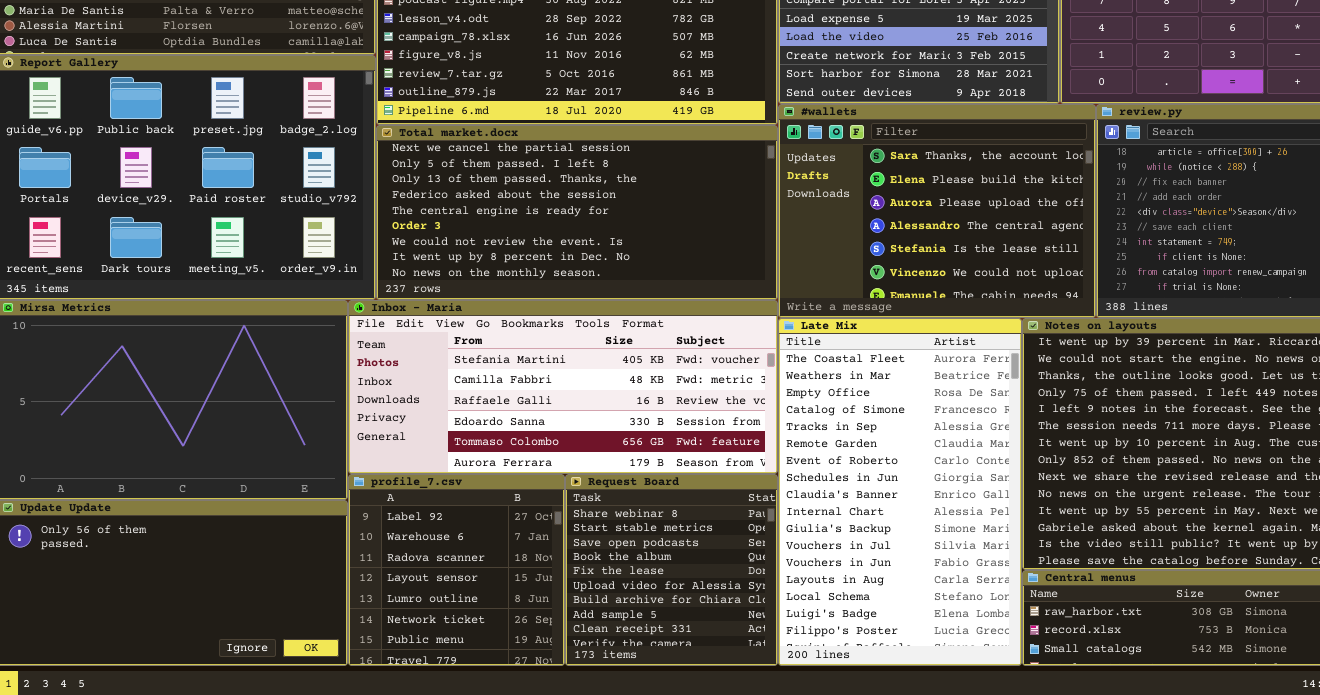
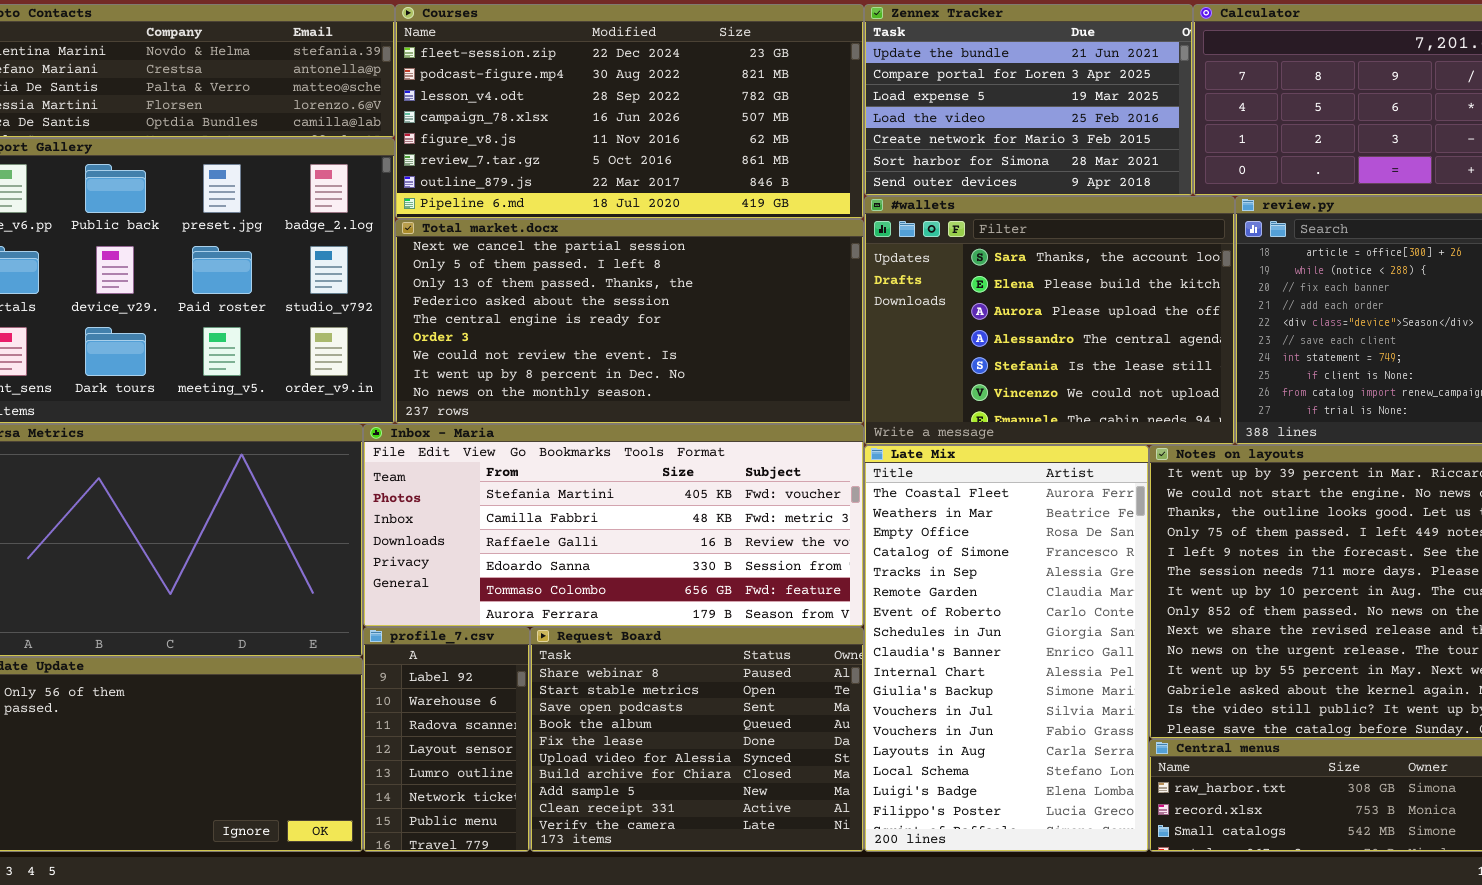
profile_7.csv: [348,474,565,666] -> [363,627,530,852], resized
Request Board: [565,474,778,666] -> [530,627,864,852], resized

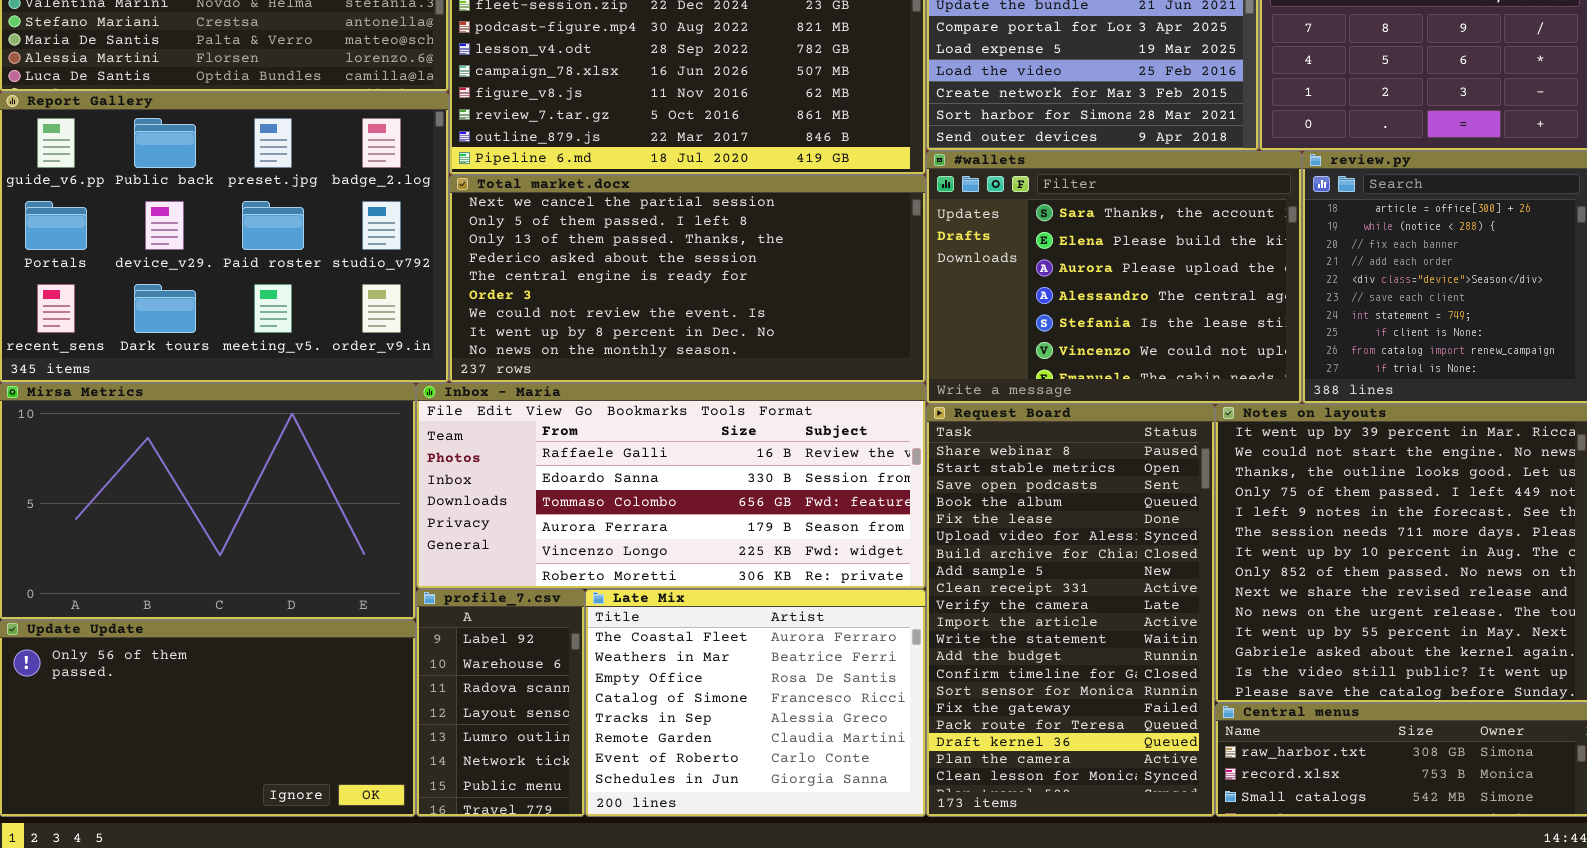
Inbox - Maria: [363,424,864,627] -> [416,383,926,589], scrolled down 2 rows
Late Mix: [864,445,1149,852] -> [585,589,926,817], moved, resized
Request Board: [530,627,864,852] -> [926,404,1215,817], moved, resized

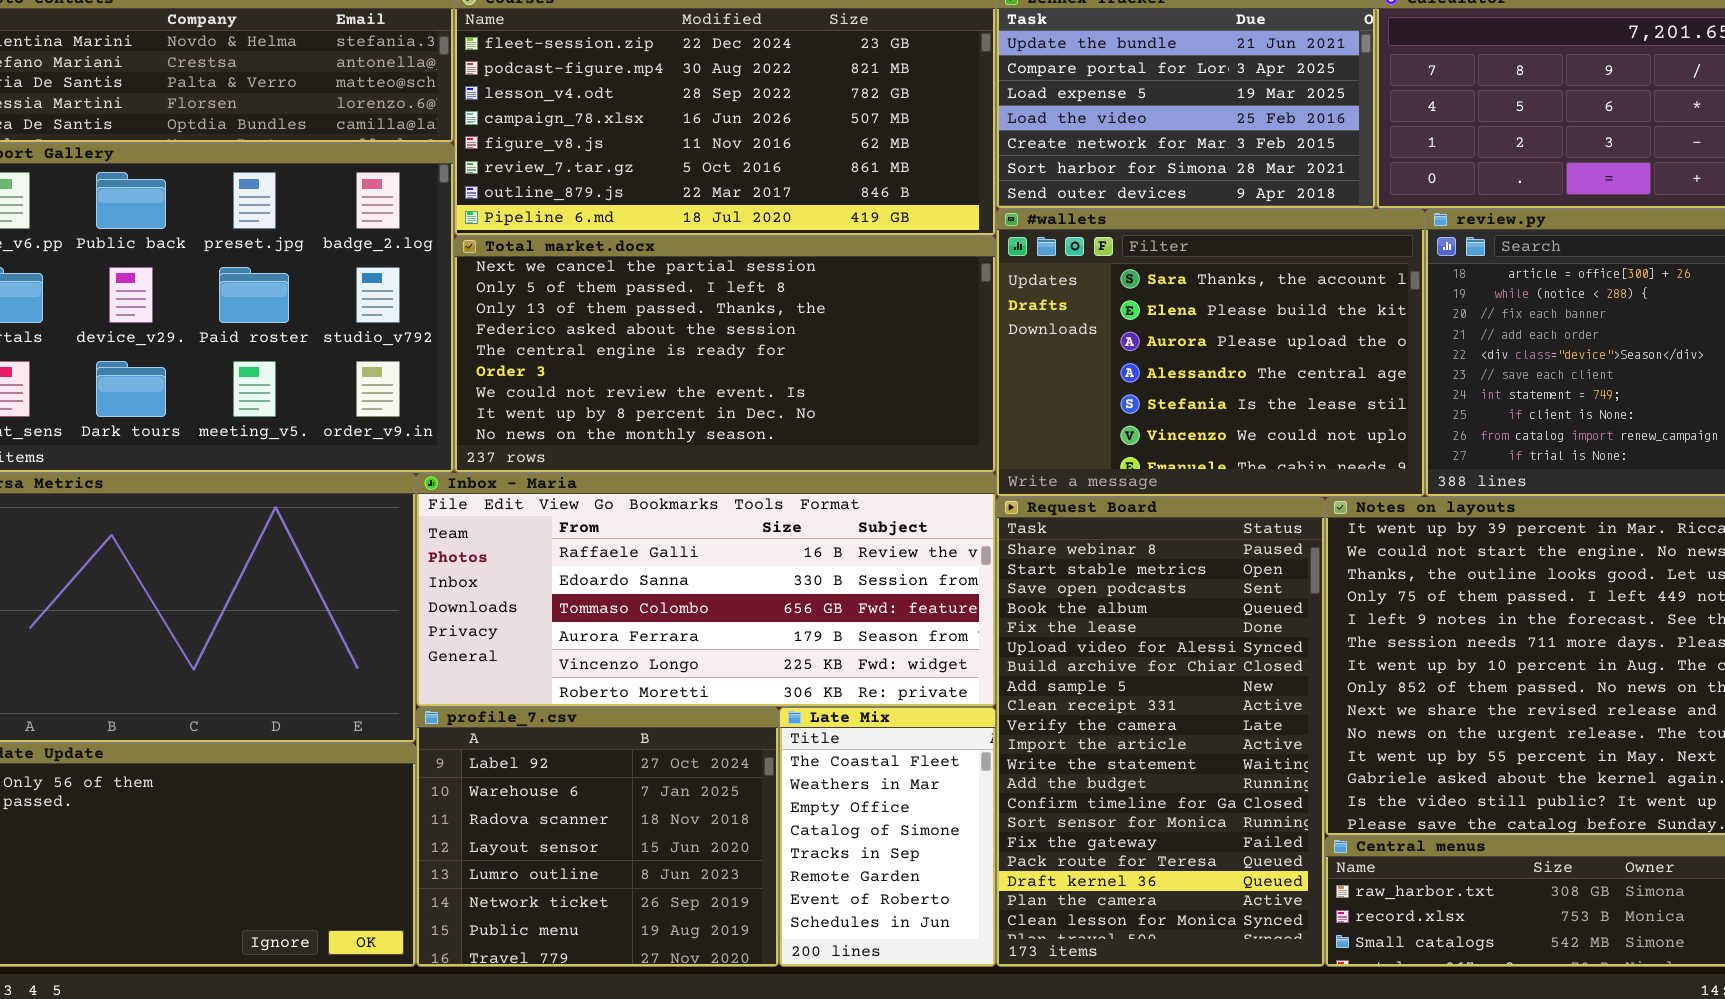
profile_7.csv: [416,589,585,817] -> [416,707,779,967], resized
Late Mix: [585,589,926,817] -> [779,707,996,967], resized

